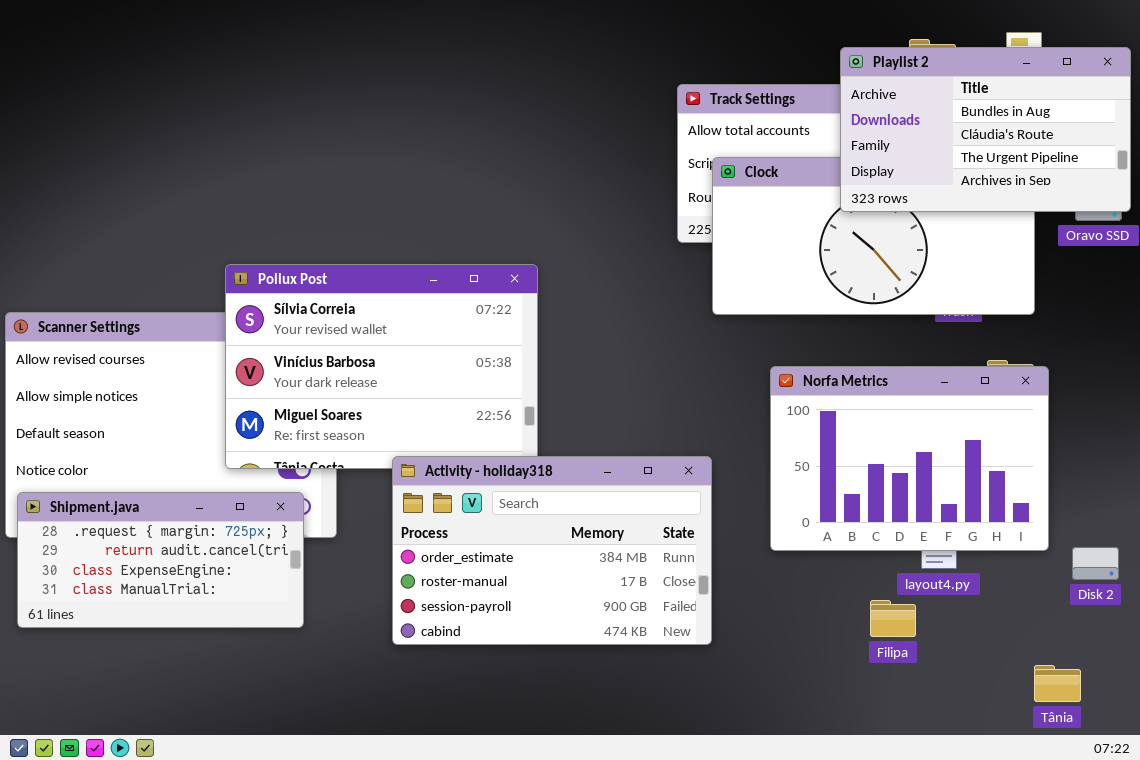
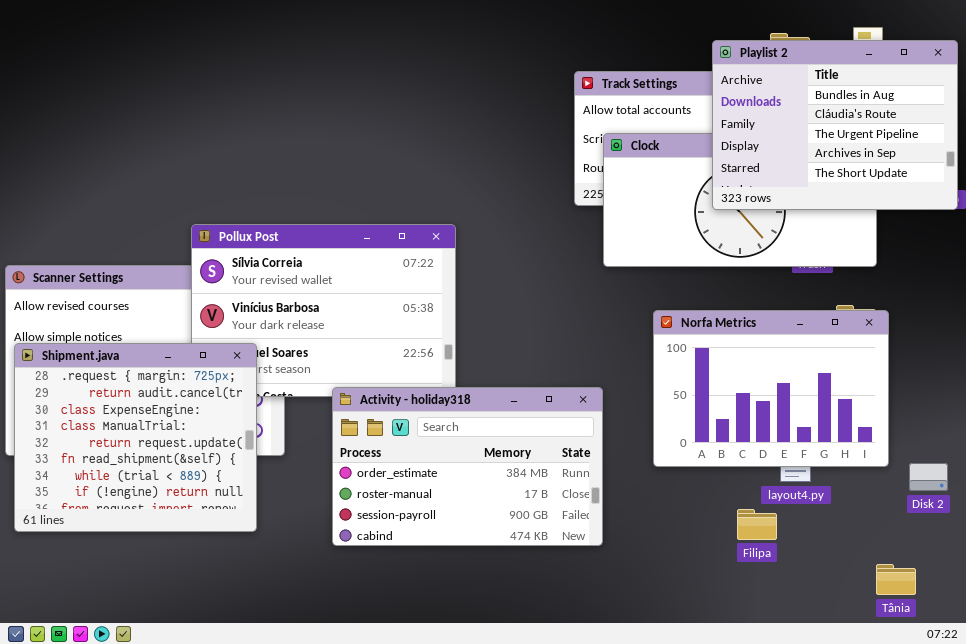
Playlist 2: [840,47,1131,212] -> [712,40,958,210], resized
Shipment.java: [17,492,304,628] -> [14,343,257,532], resized

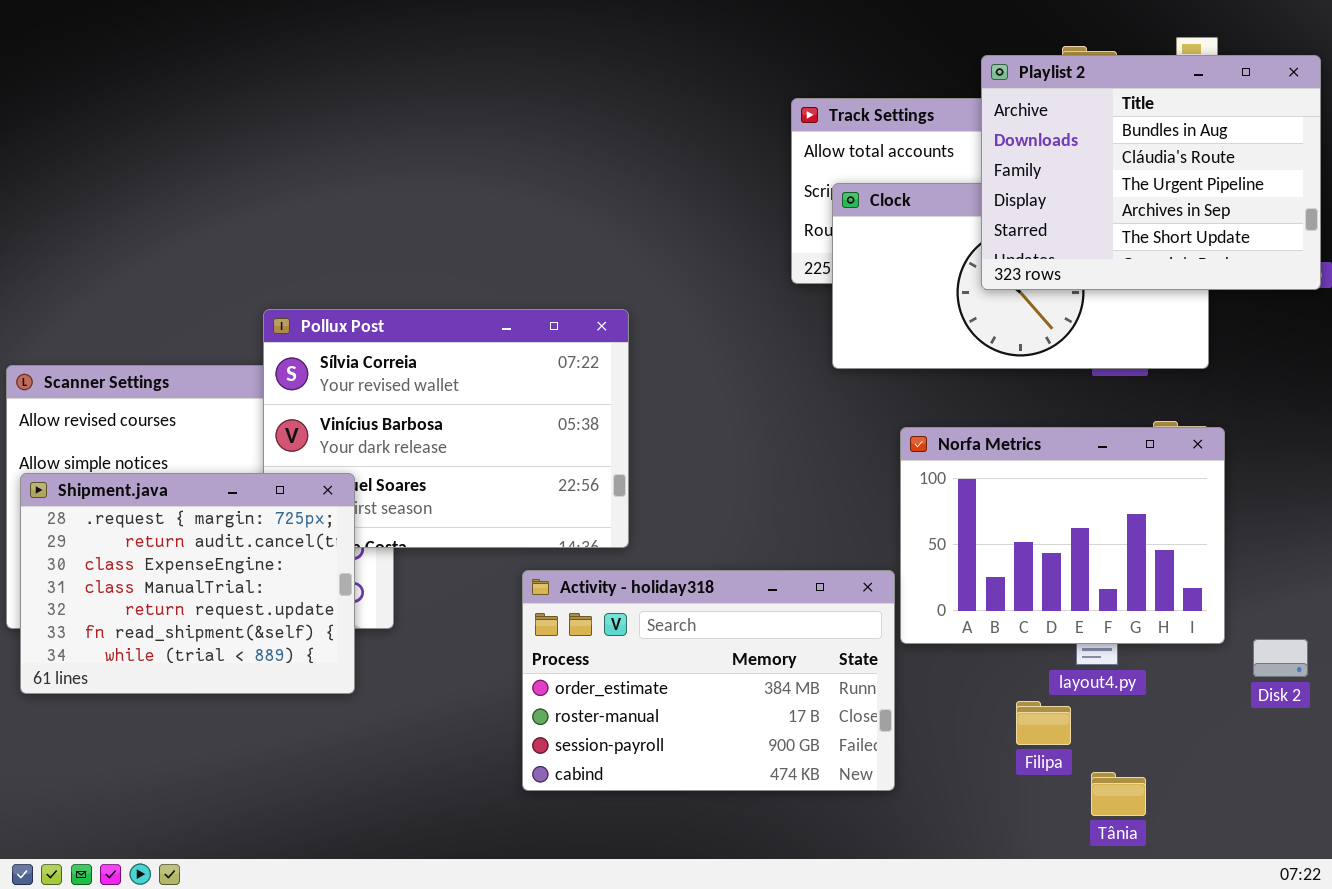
Shipment.java: [14,343,257,532] -> [20,473,355,694], resized
Activity - holiday318: [332,387,603,546] -> [522,570,895,791], moved
Tânia: [876,564,916,595] -> [1091,772,1146,816], moved

